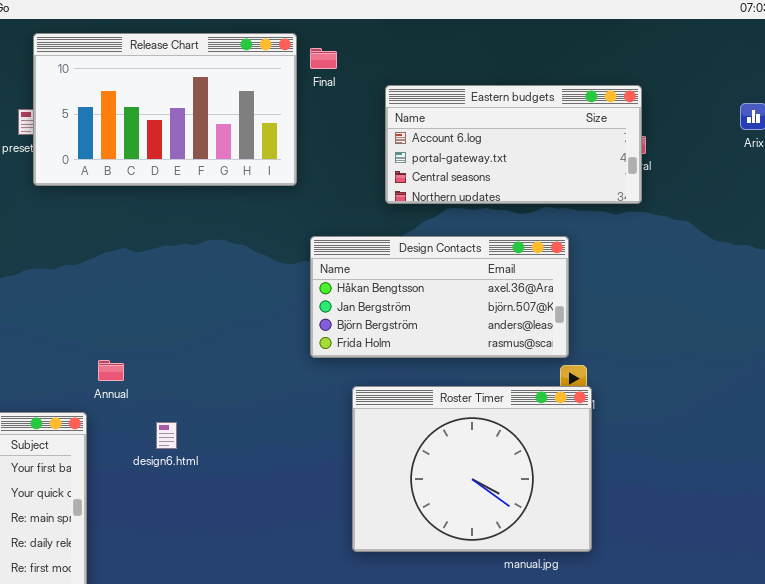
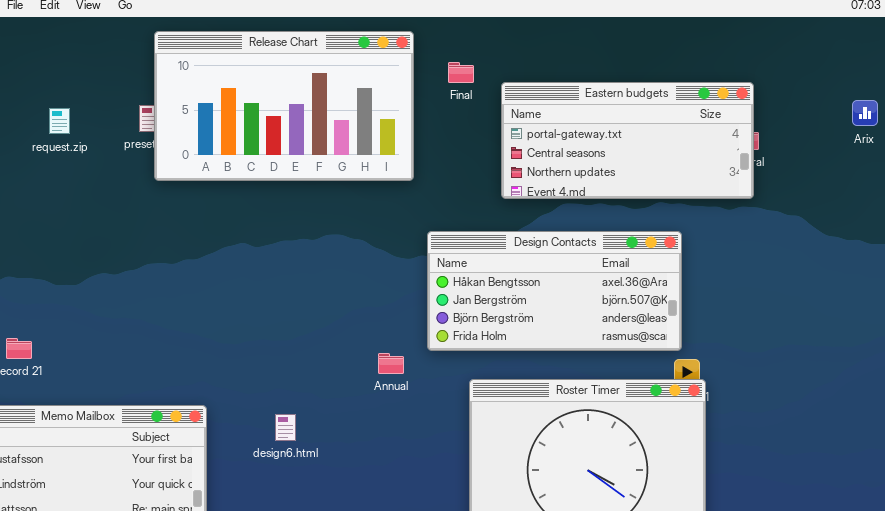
Final: [310,48,337,69] -> [448,62,474,83], moved
Eastern budgets: [385,85,642,204] -> [501,82,754,199], scrolled down 1 row
Annual: [98,360,124,381] -> [378,353,404,374], moved

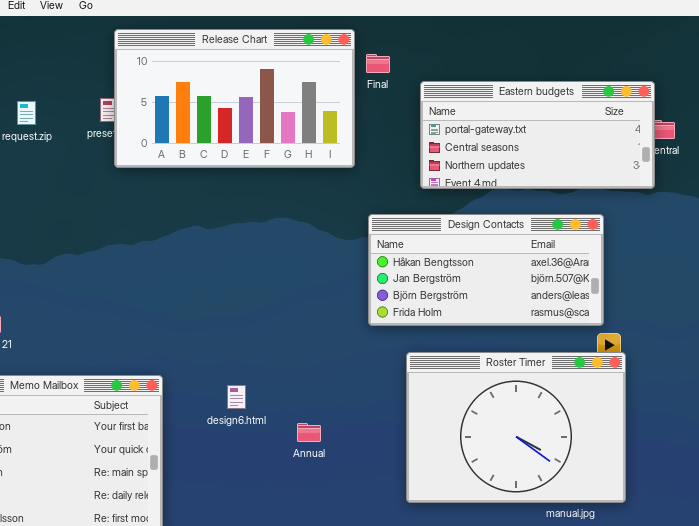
Final: [448,62,474,83] -> [366,54,390,73], moved
Eastern budgets: [501,82,754,199] -> [420,81,655,189], moved
Annual: [378,353,404,374] -> [297,423,321,442], moved

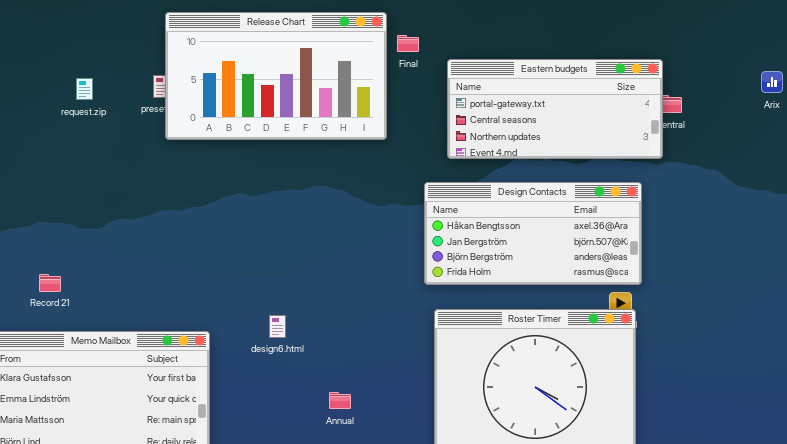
Design Contacts: [368,214,604,326] -> [424,182,642,285], moved
design6.html: [227,385,246,409] -> [269,315,286,338], moved
Annual: [297,423,321,442] -> [329,392,351,409], moved

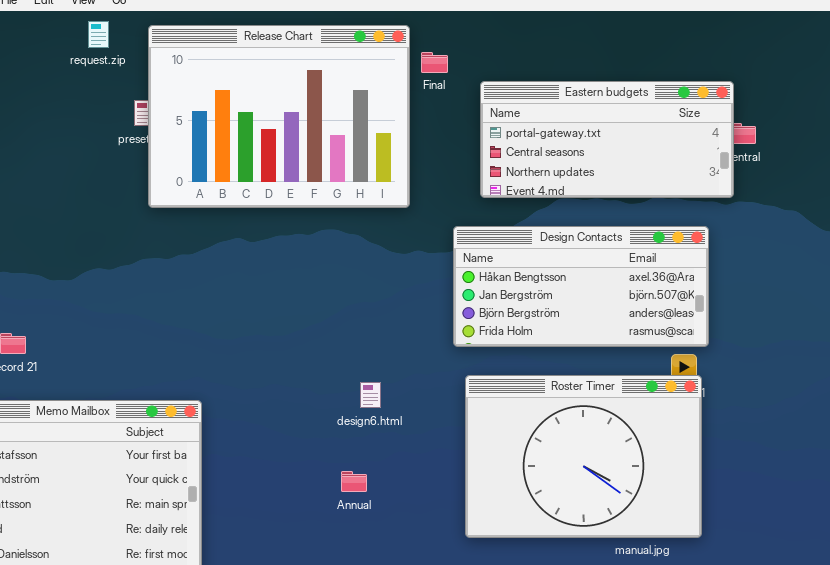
Release Chart: [165,12,387,140] -> [148,25,410,208], resized
request.zip: [76,78,93,100] -> [88,21,109,48], moved
design6.html: [269,315,286,338] -> [360,382,381,408], moved

